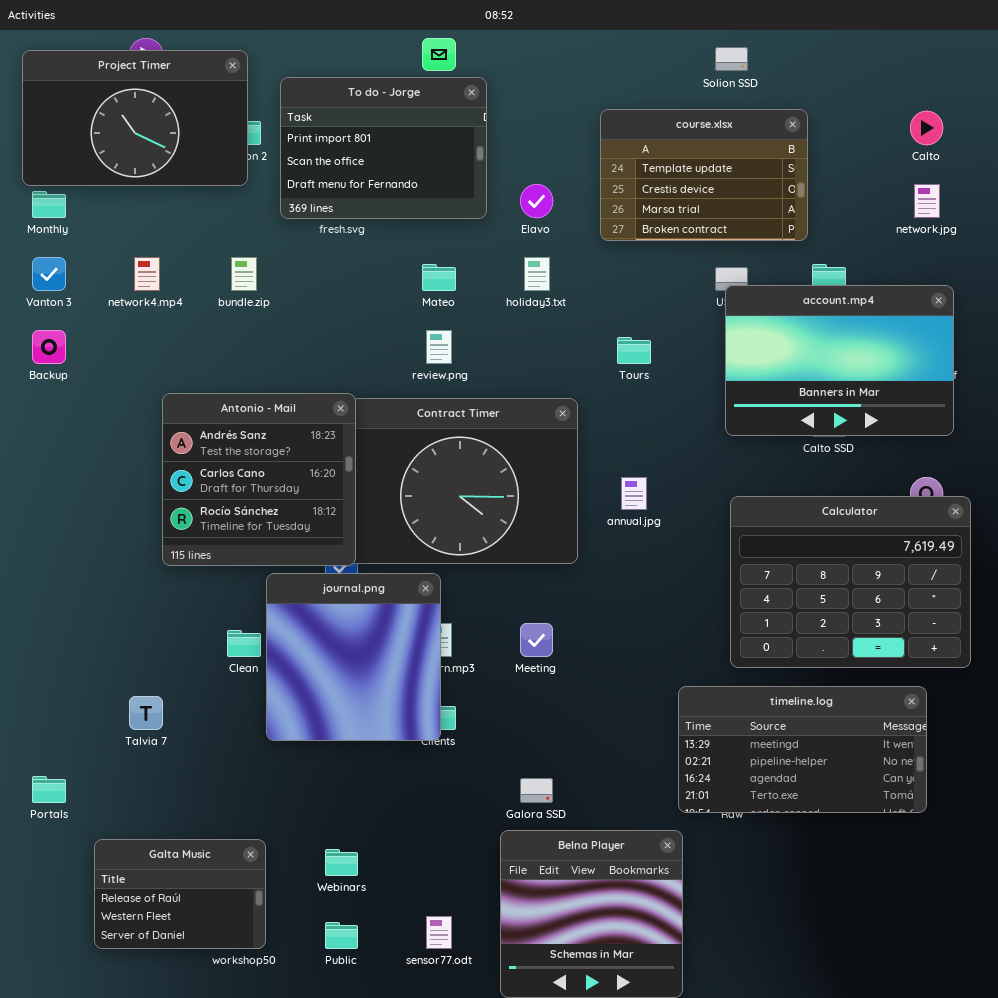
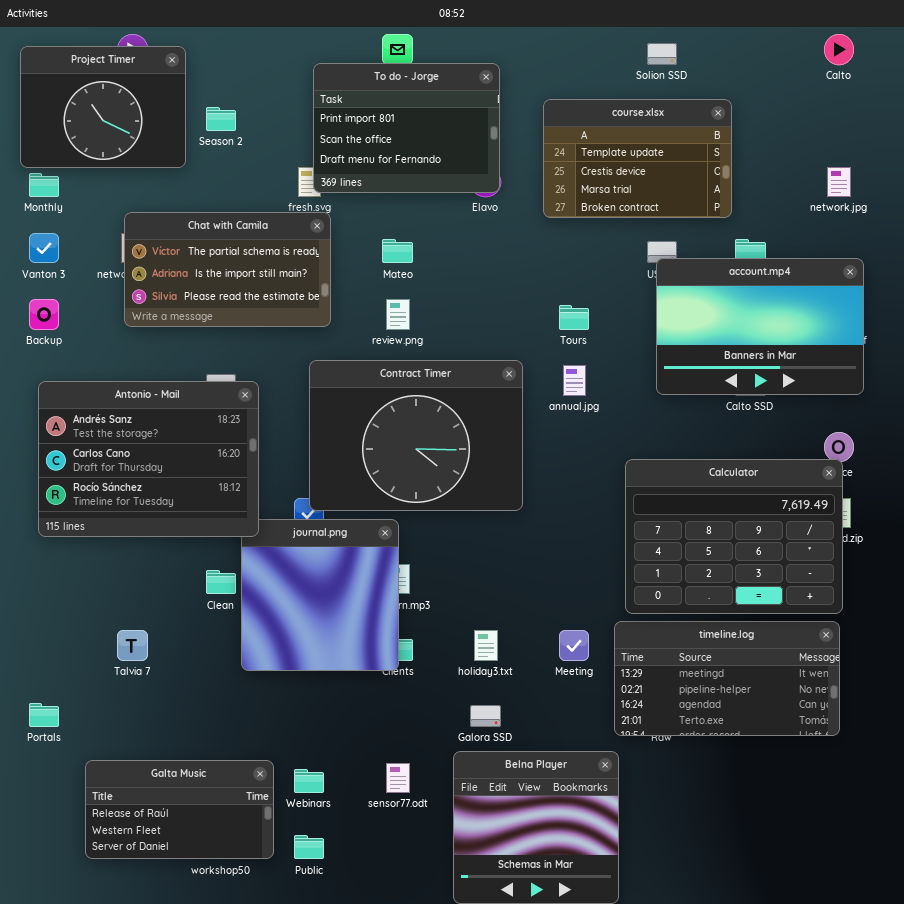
Project Timer: [22,50,248,186] -> [20,46,186,168], resized
To do - Jorge: [280,77,487,219] -> [313,63,500,193], moved
Calto: [910,111,943,145] -> [824,34,854,65], moved
Chat with Camila: none -> [124,212,331,327], opened
holiday3.txt: [524,257,550,291] -> [474,630,498,661], moved
Antonio - Mail: [162,393,356,566] -> [38,381,259,537], moved, resized
annual.jpg: [621,477,647,510] -> [563,365,586,396], moved
Calculator: [730,496,971,668] -> [625,459,843,614], moved
Meeting: [520,623,553,657] -> [559,630,589,661], moved
Galta Music: [94,839,266,949] -> [85,760,274,859], resized
sensor77.odt: [426,916,452,949] -> [386,763,410,793], moved

